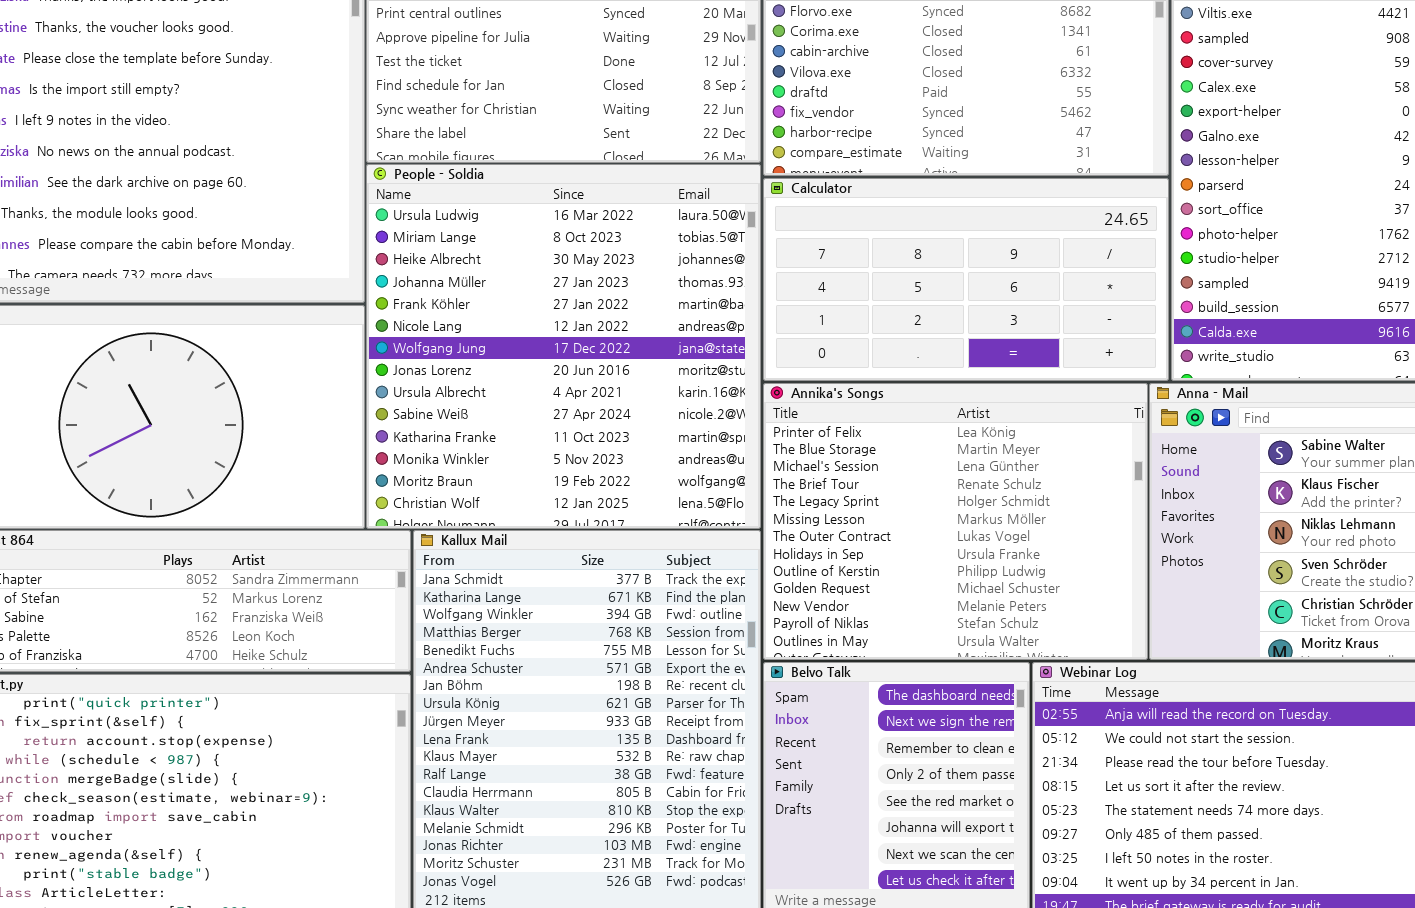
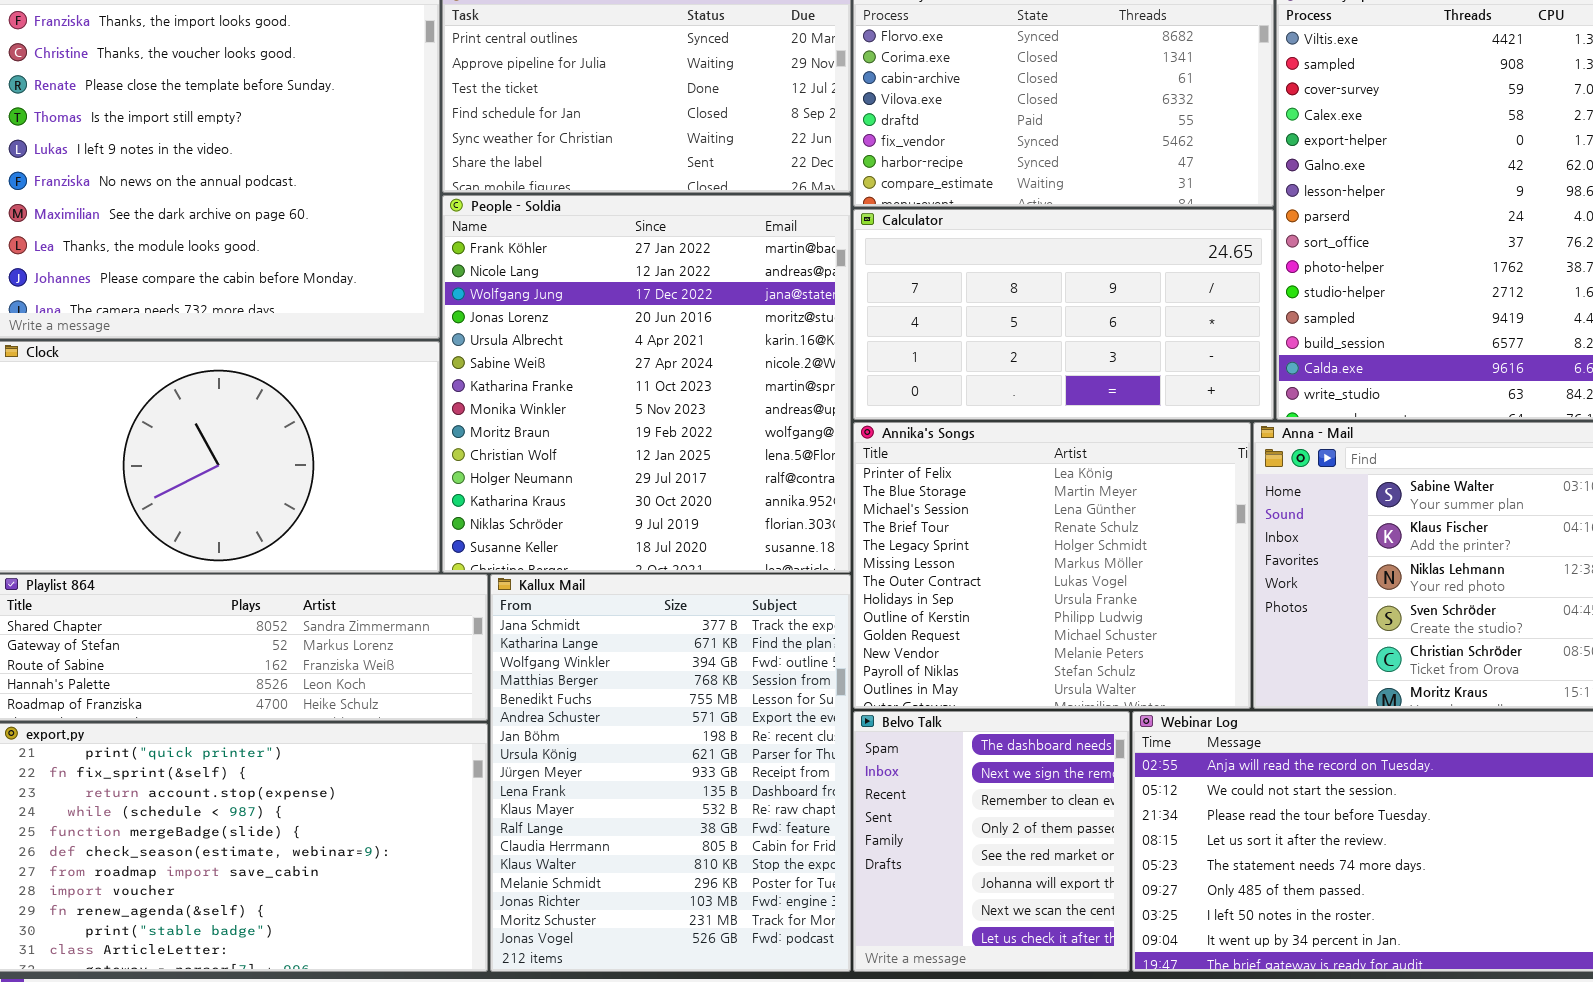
People - Soldia: [366,164,761,529] -> [442,195,851,573], scrolled down 4 rows

